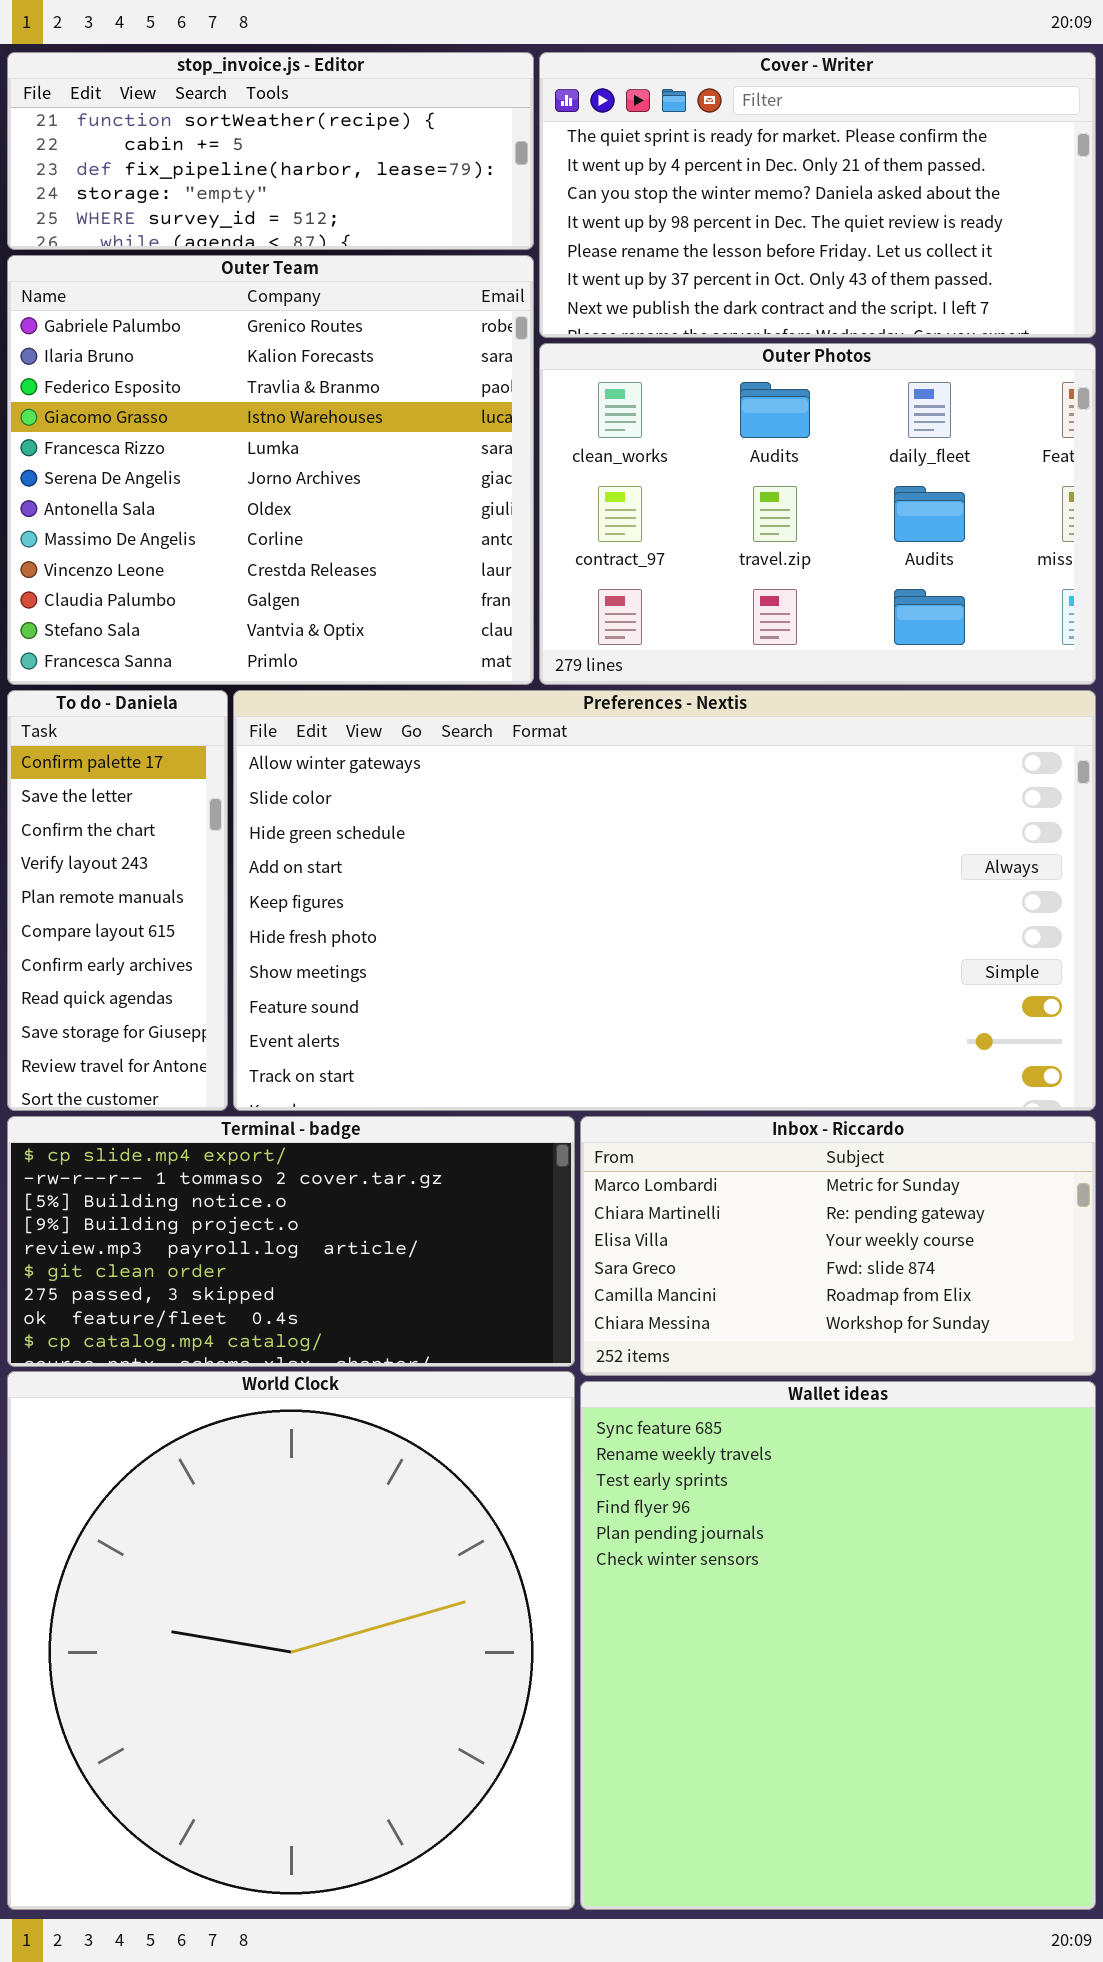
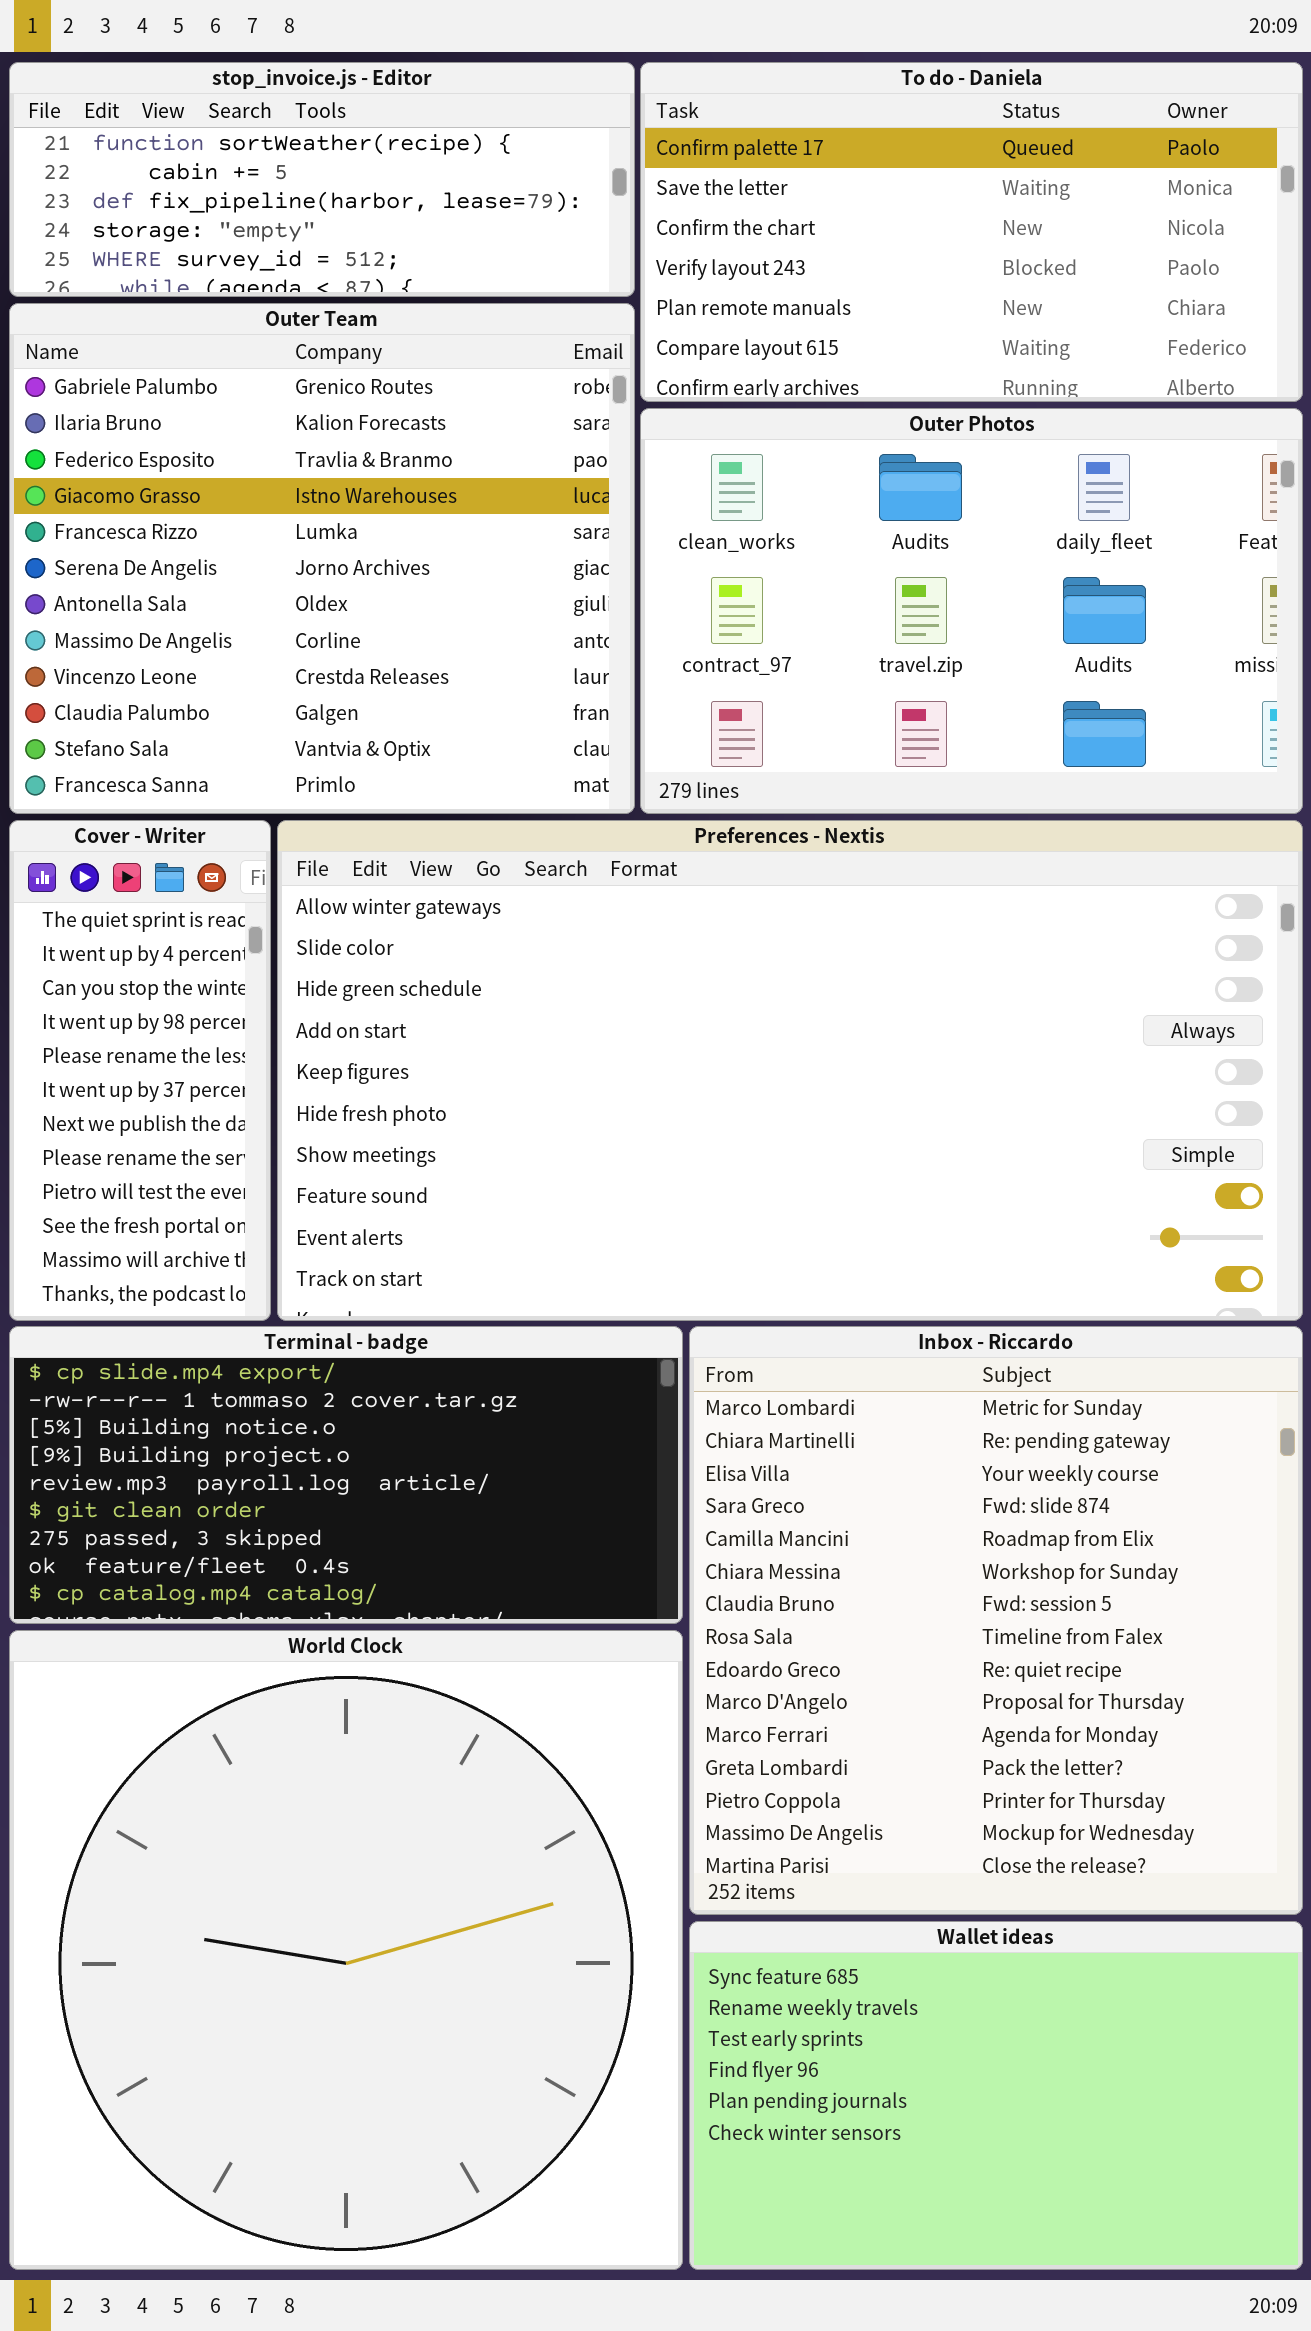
Cover - Writer: [539,52,1096,338] -> [9,820,271,1321], moved, resized
To do - Daniela: [7,690,228,1111] -> [640,62,1303,402], moved, resized
Inbox - Riccardo: [580,1116,1096,1376] -> [689,1326,1303,1915], resized
Wallet ideas: [580,1381,1096,1910] -> [689,1921,1303,2270], resized

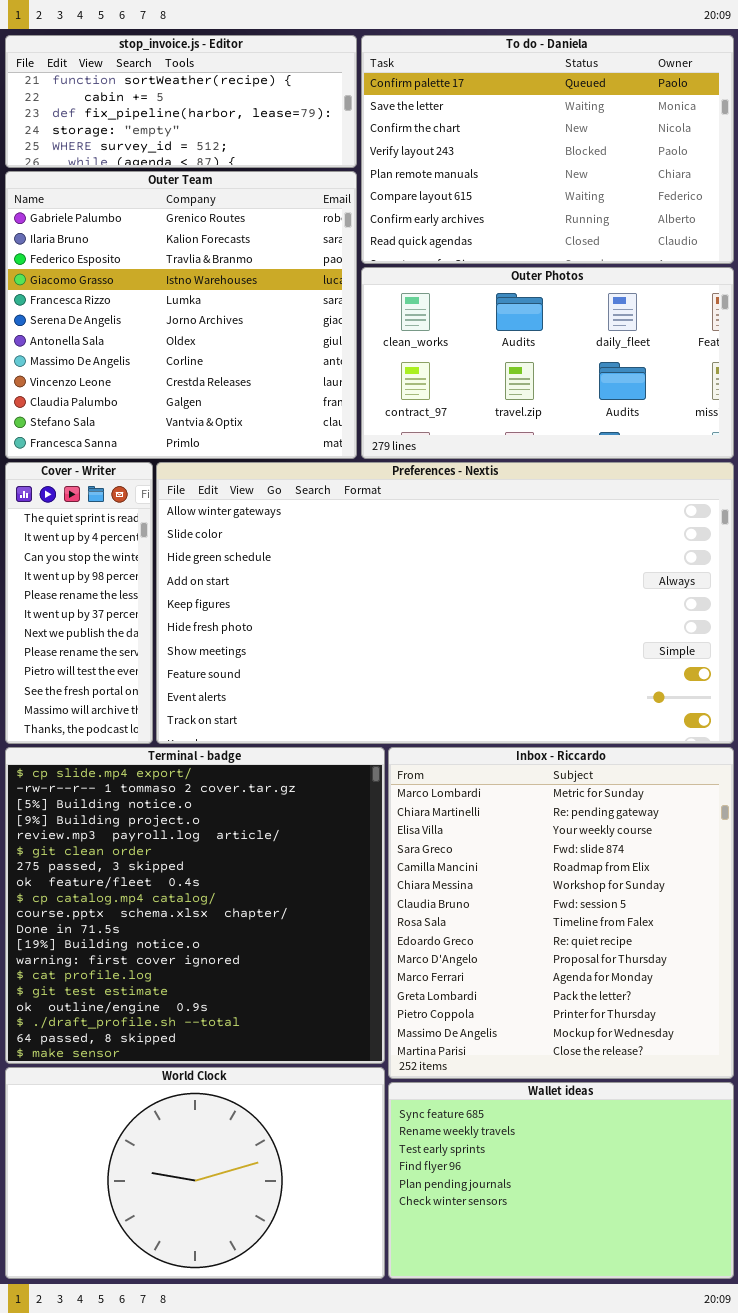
To do - Daniela: [640,62,1303,402] -> [361,35,734,264], resized
Outer Photos: [640,408,1303,814] -> [361,267,734,459], resized
Terminal - badge: [9,1326,683,1624] -> [5,747,385,1064], resized
World Clock: [9,1630,683,2270] -> [5,1067,385,1279], resized

